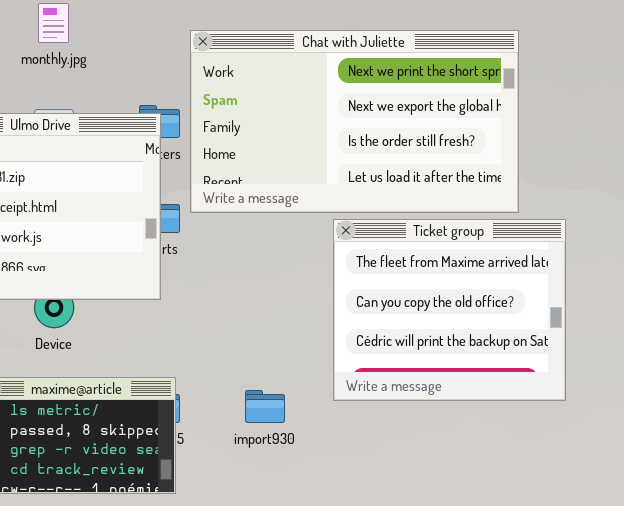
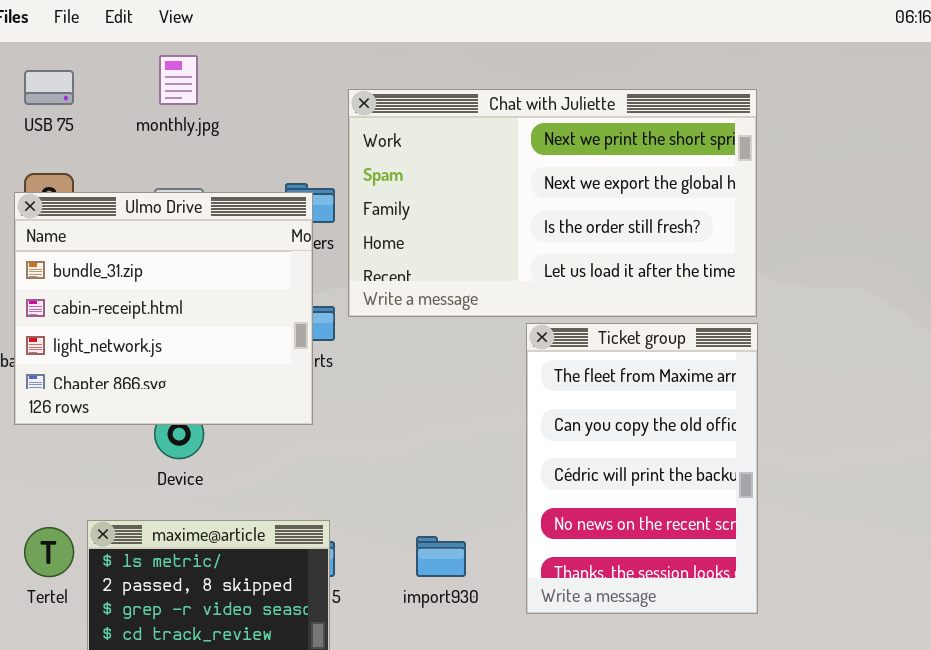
Ticket group: [333,219,566,401] -> [526,323,758,614], resized

